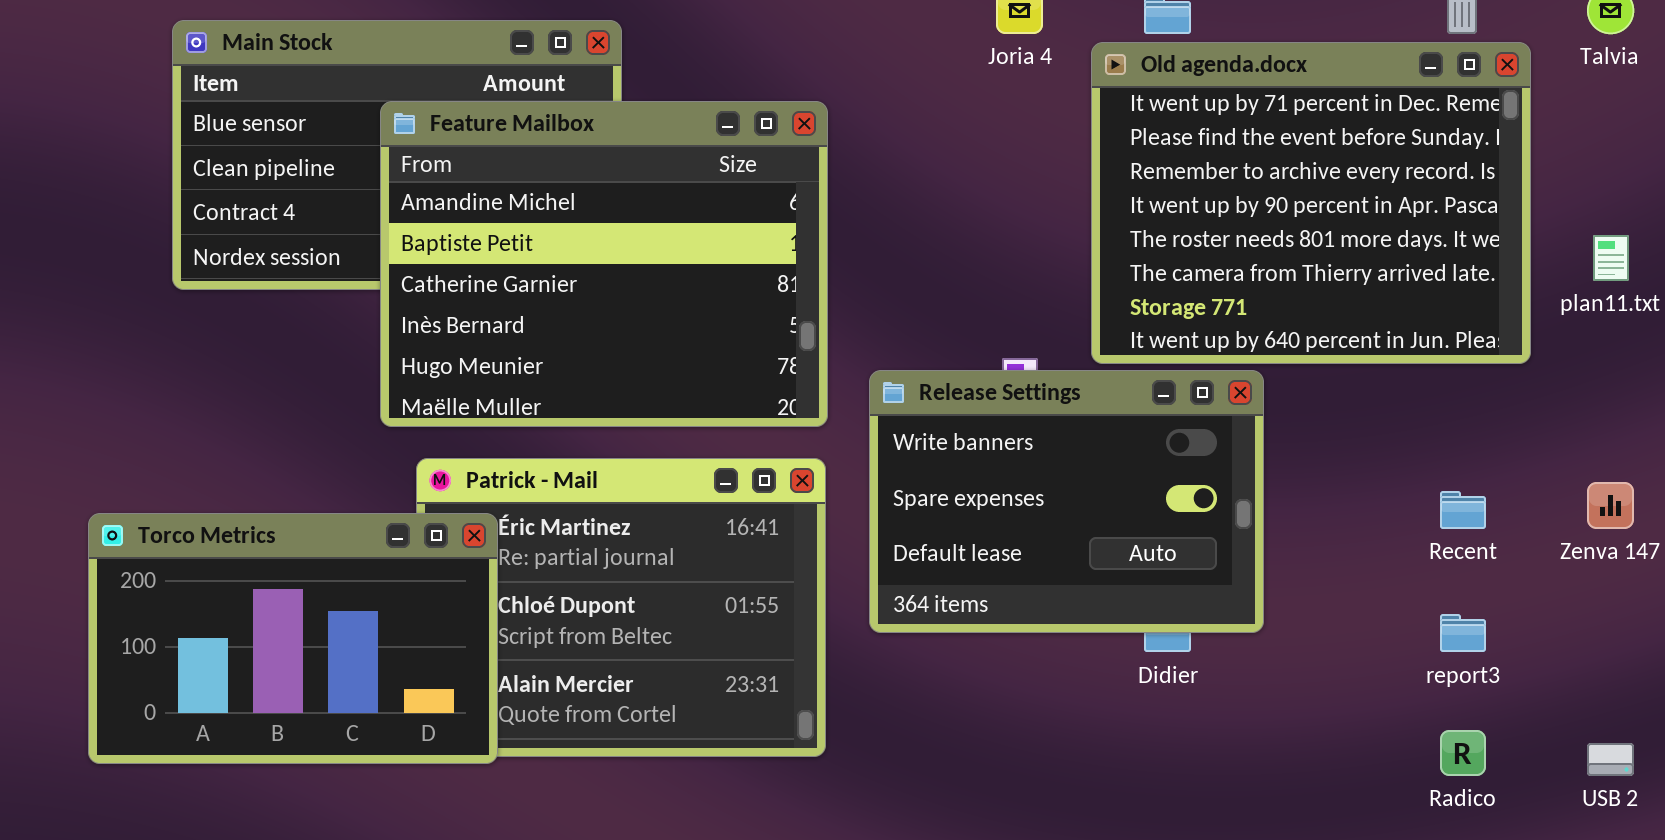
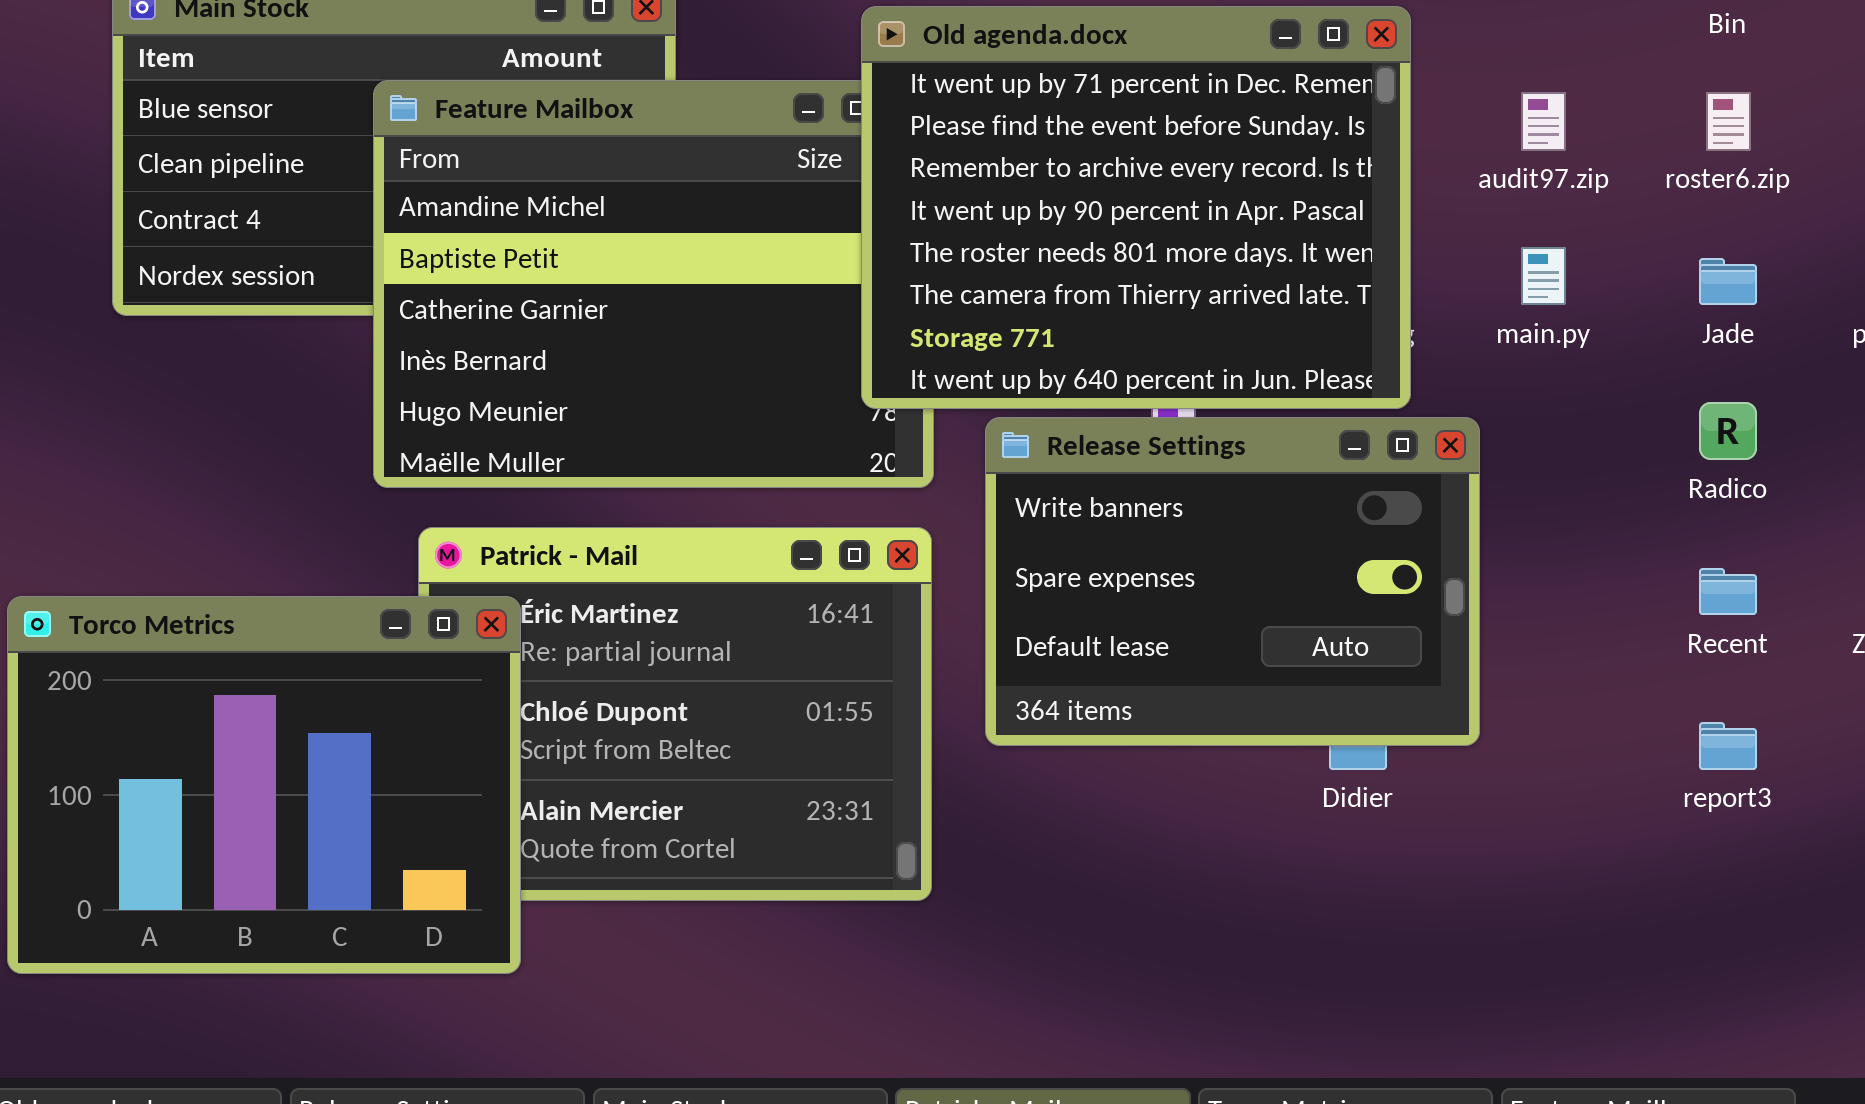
Old agenda.docx: [1091,42,1531,364] -> [861,6,1411,409], moved
Torco Metrics: [88,513,498,764] -> [7,596,521,974], resized
Radico: [1440,730,1486,776] -> [1699,402,1757,460], moved

